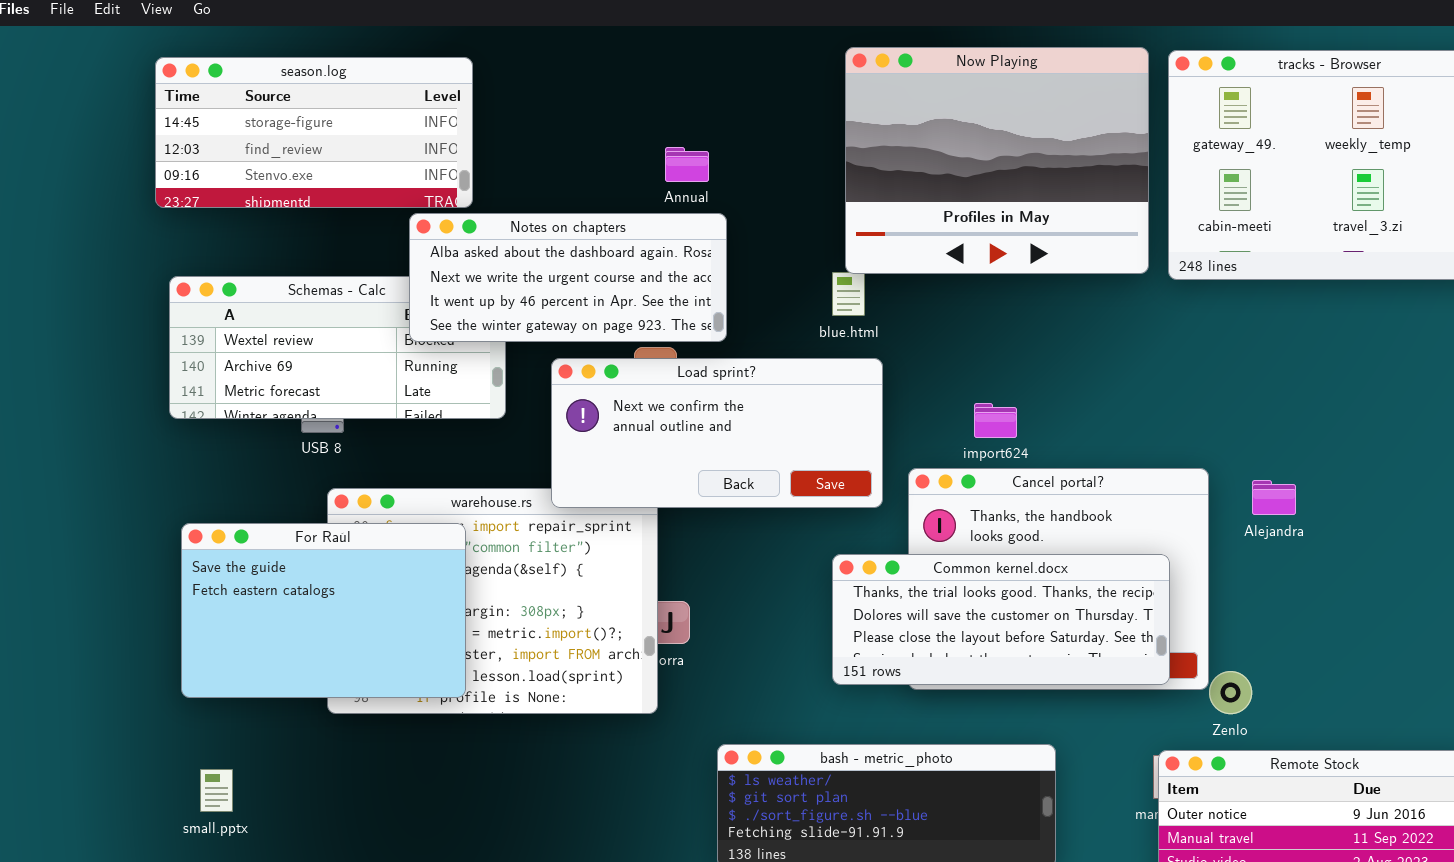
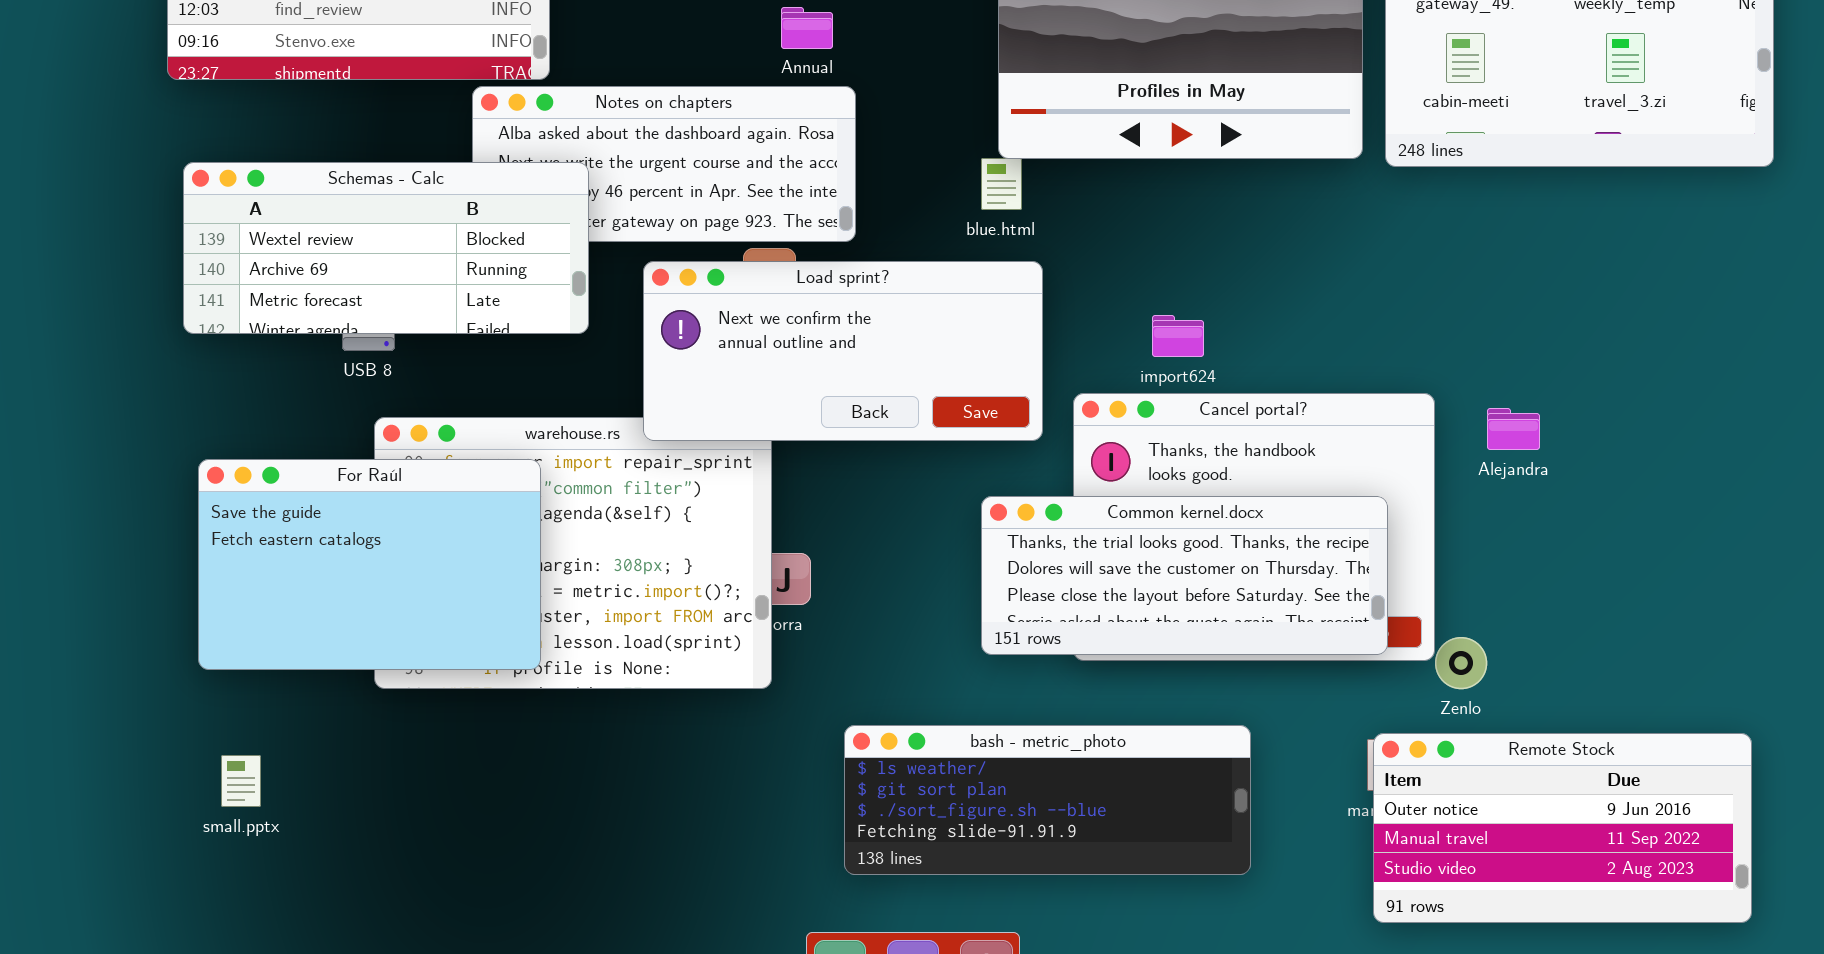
Schemas - Calc: [169,276,506,419] -> [183,162,589,334], raised

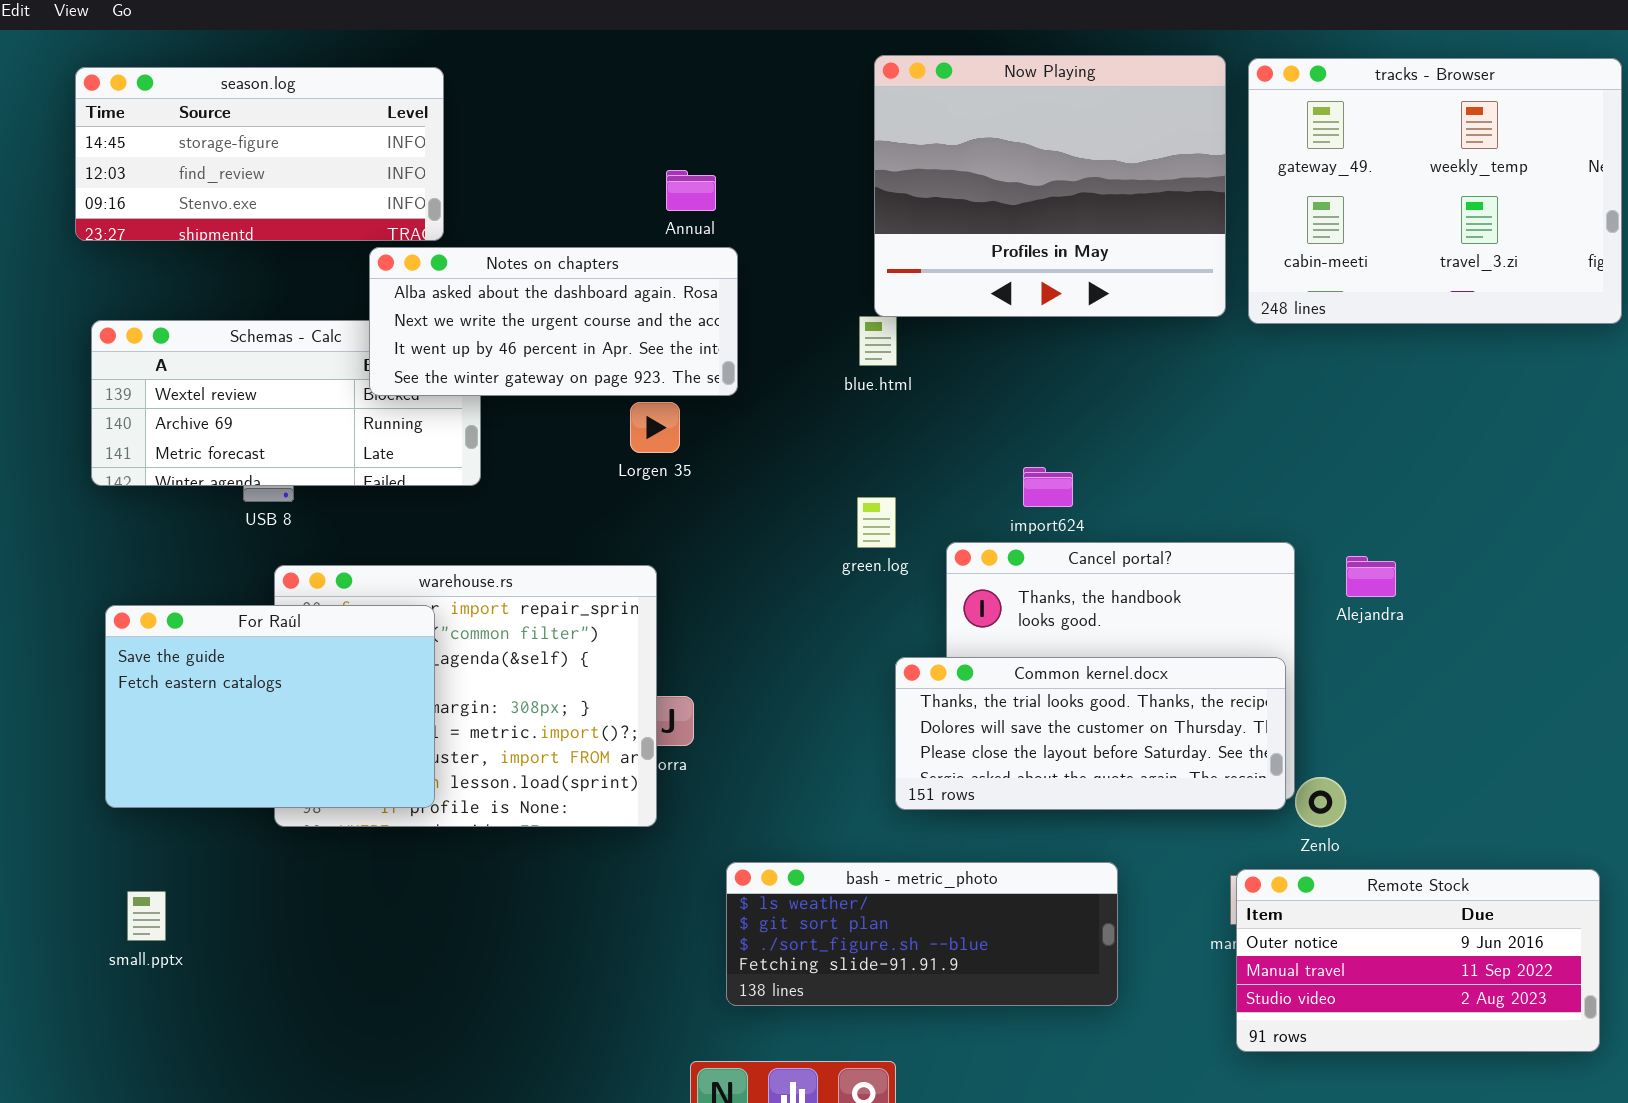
Notes on chapters: [472,86,856,242] -> [369,247,738,396], raised
Load sprint?: [643,261,1043,441] -> none, closed
Common kernel.docx: [981,496,1388,655] -> [895,657,1286,810], moved

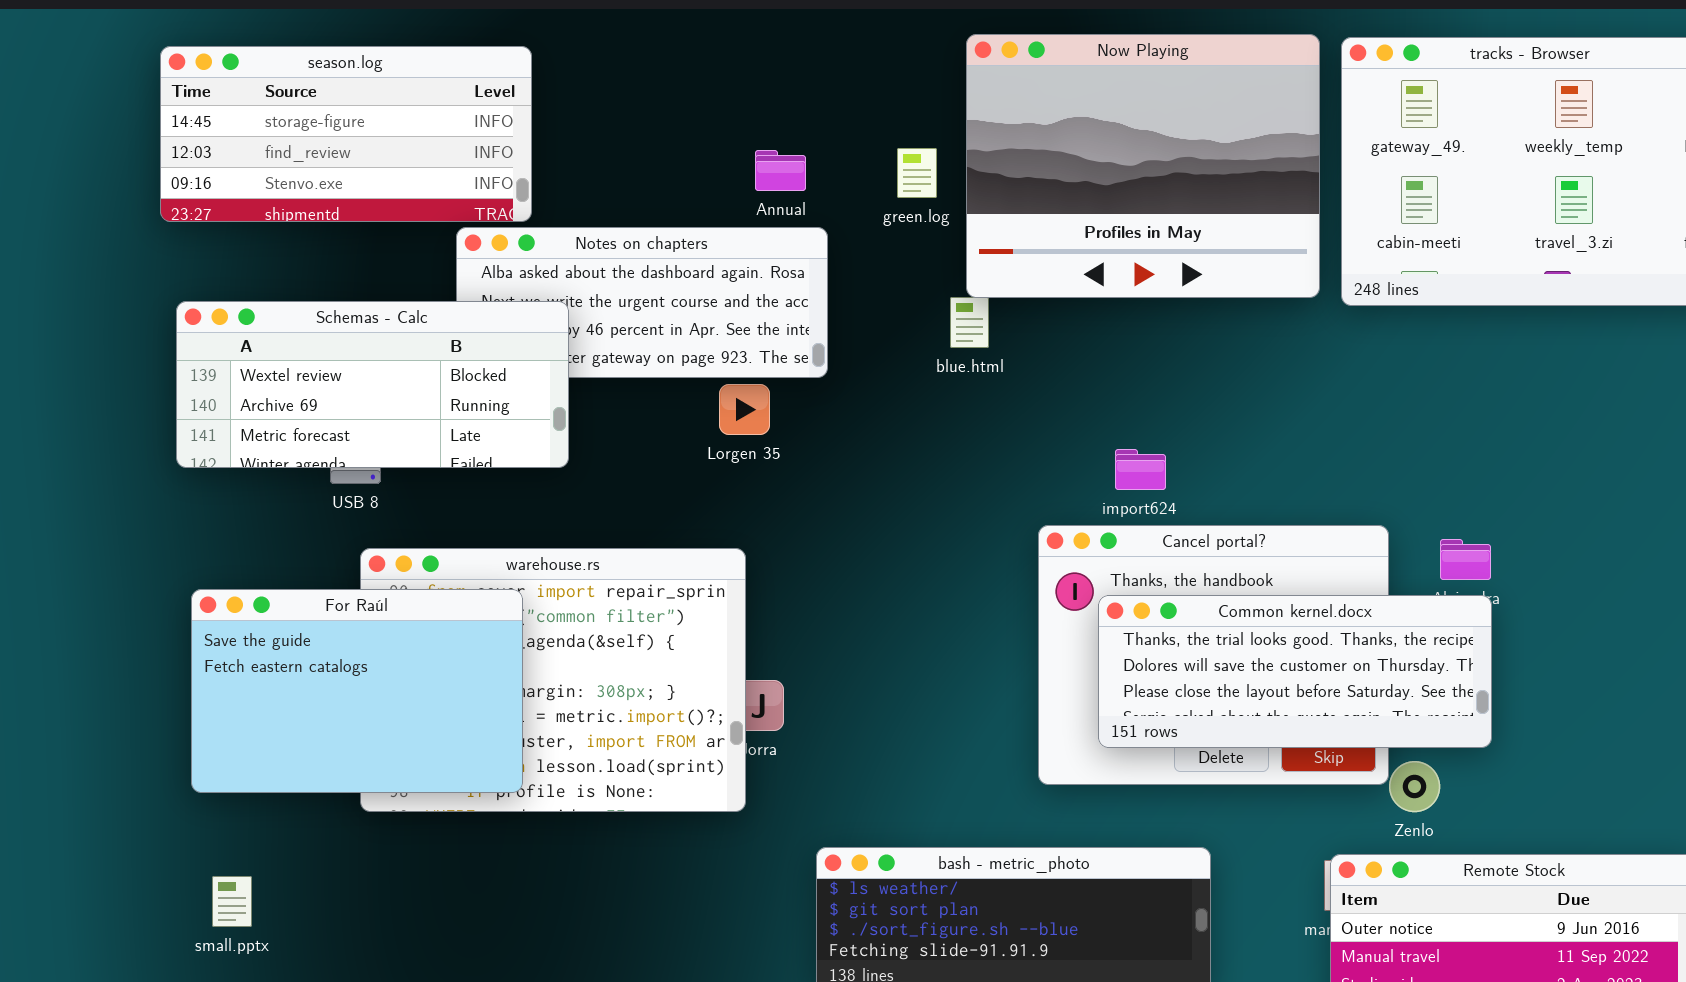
Schemas - Calc: [91,320,481,486] -> [176,301,569,468], raised
green.log: [857,497,896,548] -> [897,148,937,198], moved
Common kernel.docx: [895,657,1286,810] -> [1098,595,1492,748], moved

